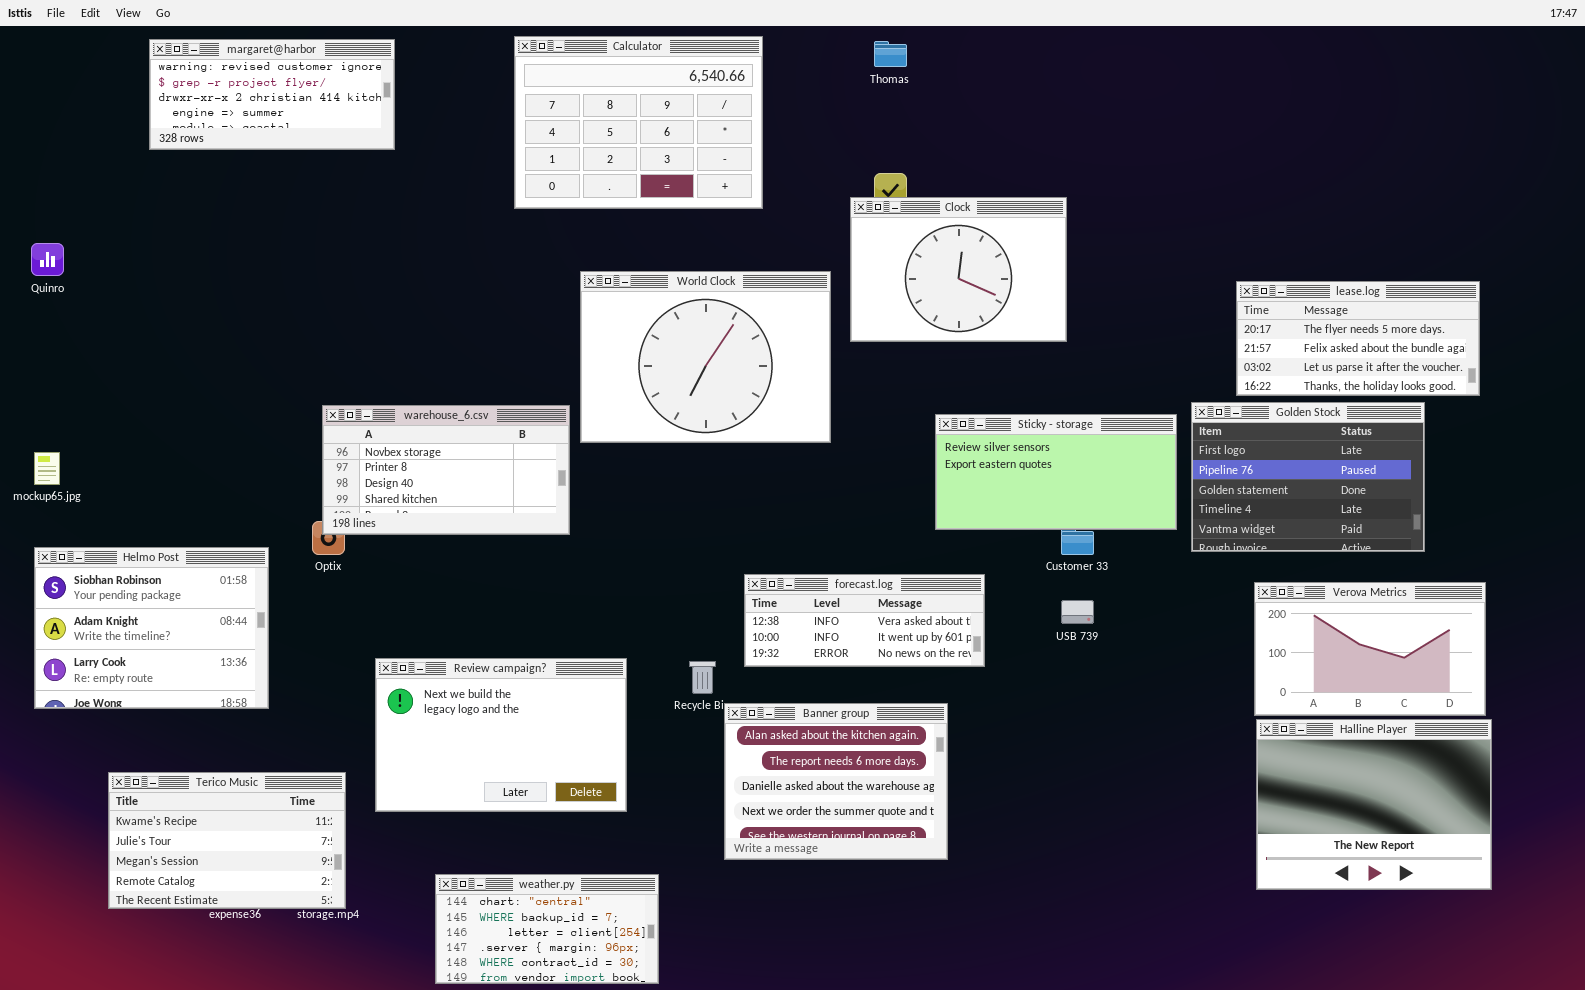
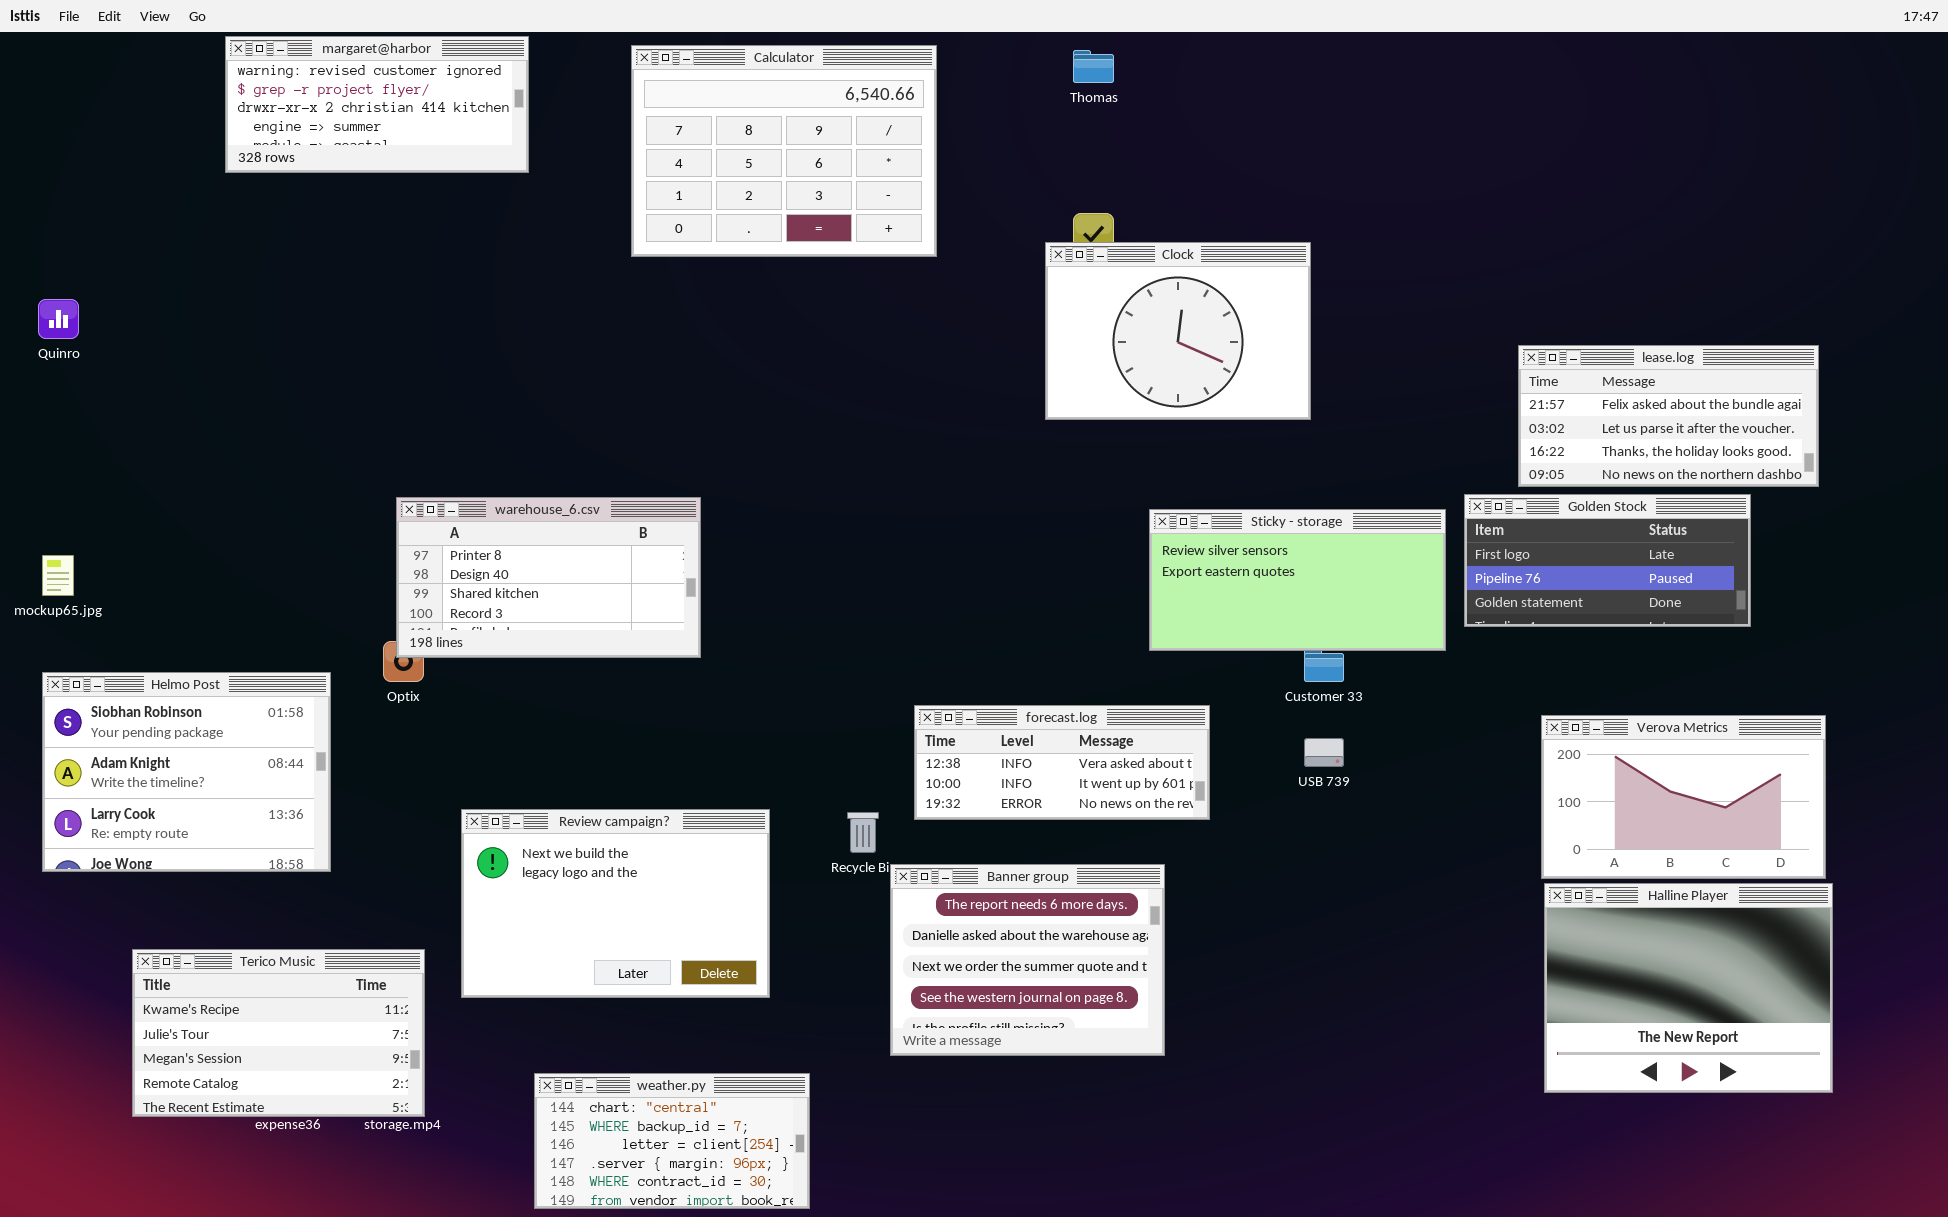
margaret@harbor: [149,39,395,150] -> [225,36,529,173], moved
World Clock: [580,271,831,443] -> none, closed
lease.log: [1236,281,1480,396] -> [1518,345,1819,487], scrolled down 1 row
Golden Stock: [1191,402,1425,552] -> [1464,494,1751,627], resized
warehouse_6.csv: [322,405,570,535] -> [396,497,701,658], scrolled down 1 row
Banner group: [724,703,948,860] -> [890,864,1165,1056], scrolled down 1 row

